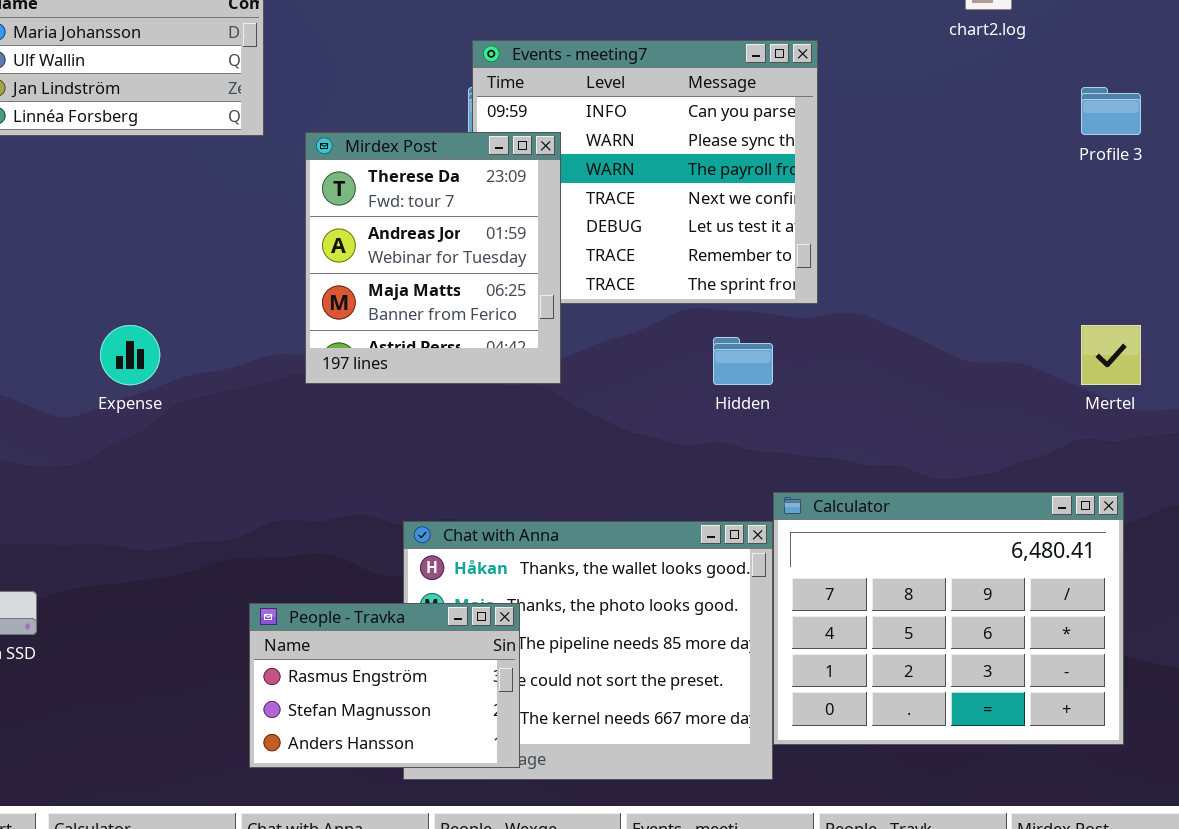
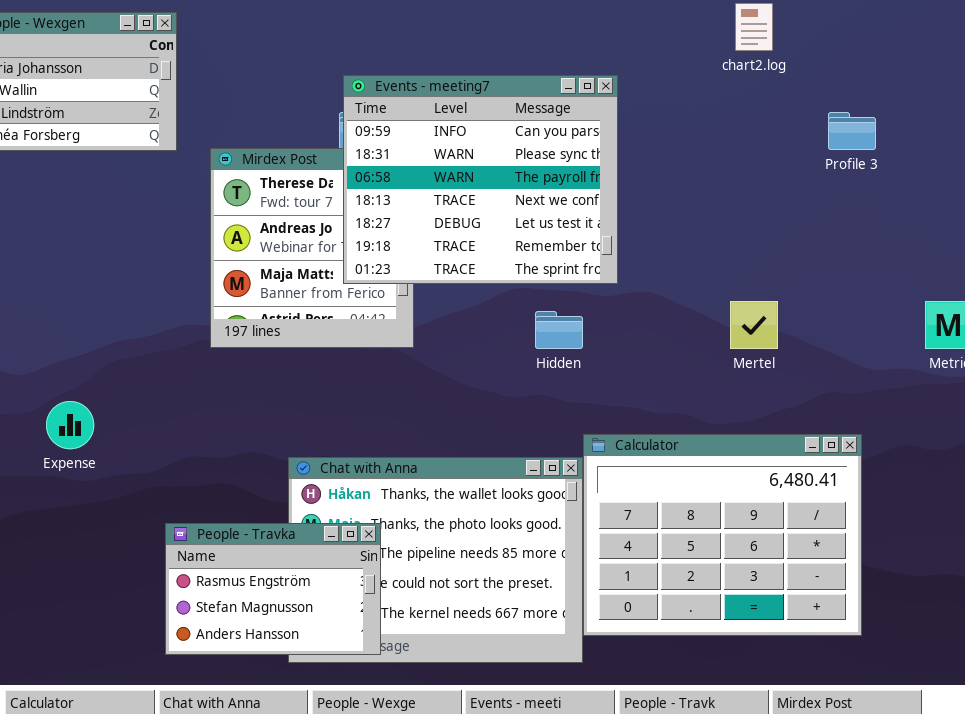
Events - meeting7: [472,40,818,304] -> [343,75,618,284], raised
Expense: [100,325,160,385] -> [46,401,94,449], moved
Mertel: [1081,325,1141,385] -> [730,301,778,349], moved

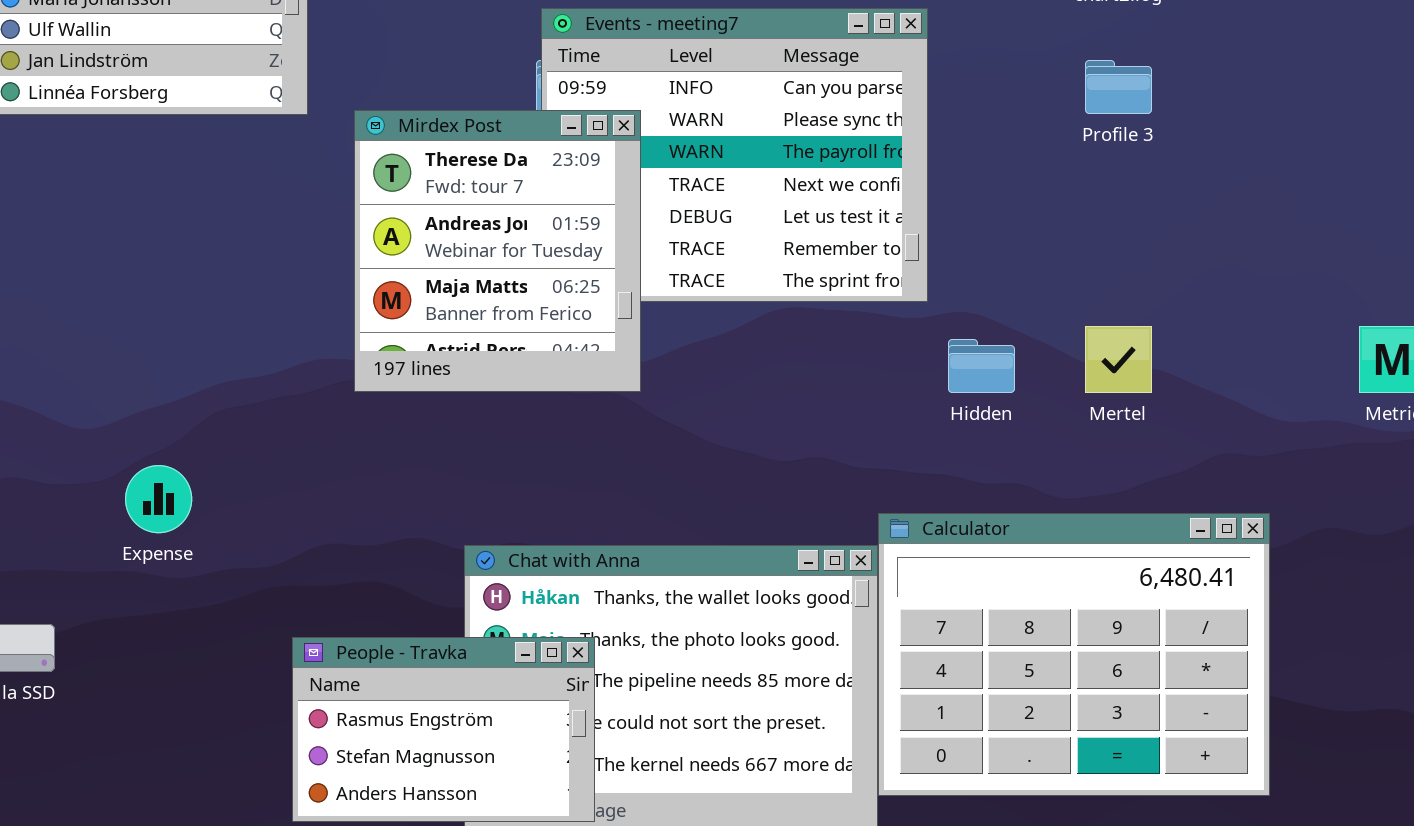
Profile 3: [828,112,876,150] -> [1085,60,1152,114], moved
Mirdex Post: [210,148,414,348] -> [354,110,641,392], raised
Hidden: [535,311,583,349] -> [948,339,1015,393], moved

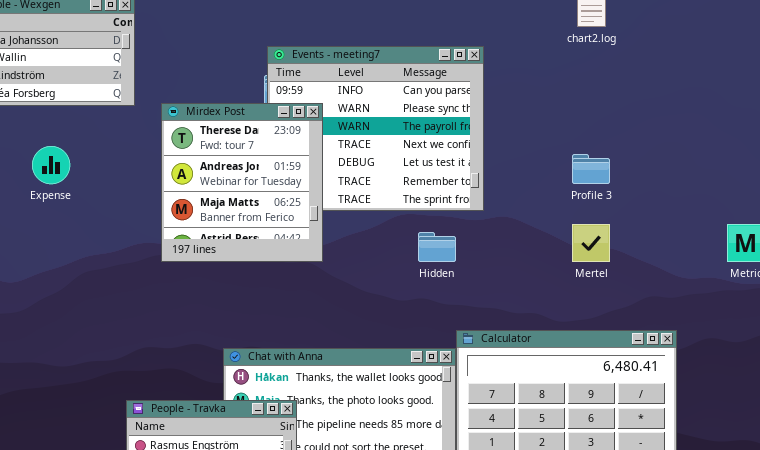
Profile 3: [1085,60,1152,114] -> [572,154,610,184], moved
Hidden: [948,339,1015,393] -> [418,232,456,262], moved
Expense: [125,465,192,533] -> [32,146,70,184], moved

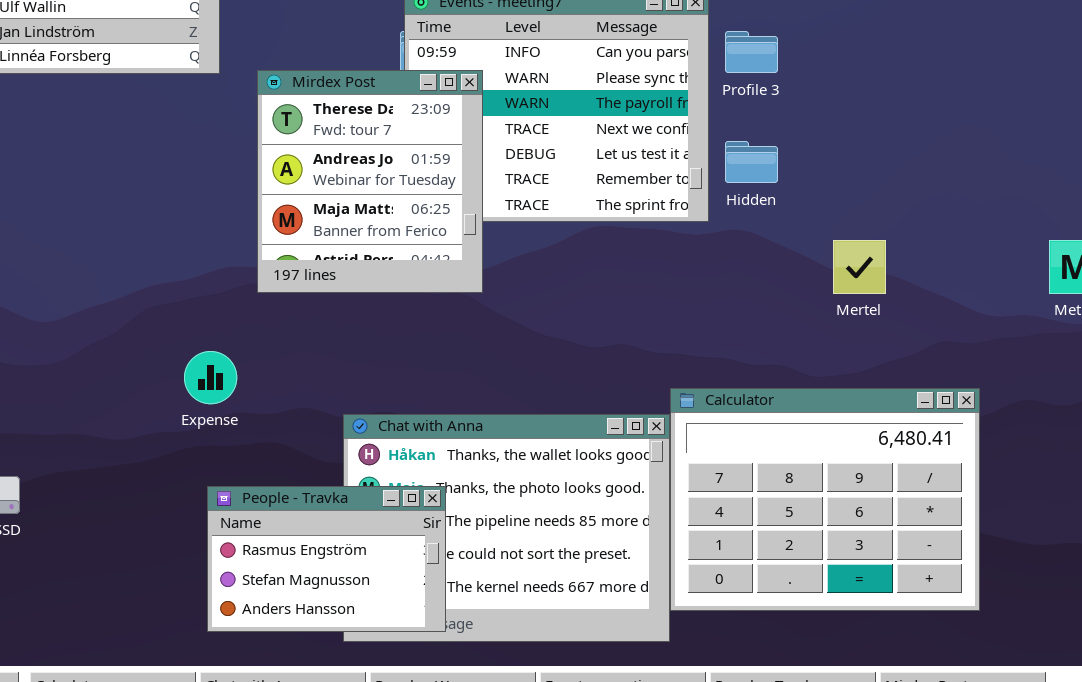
Expense: [32,146,70,184] -> [184,351,237,404], moved
Profile 3: [572,154,610,184] -> [725,31,778,73], moved
Hidden: [418,232,456,262] -> [725,141,778,183], moved

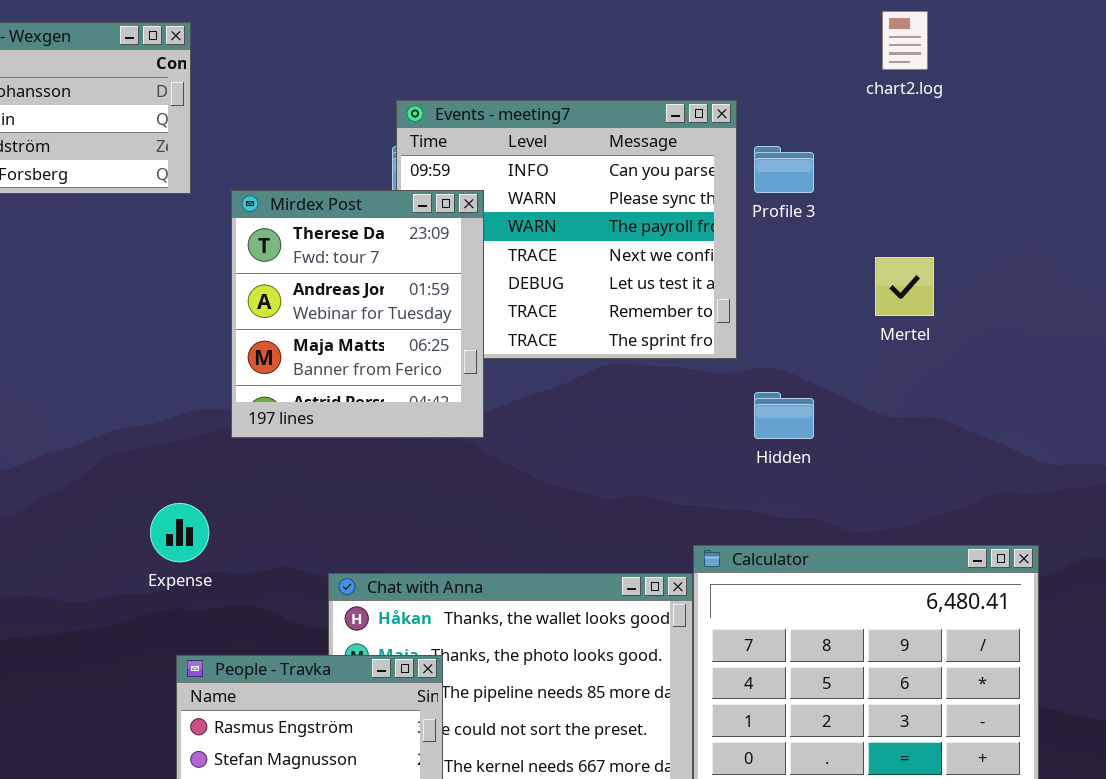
Hidden: [725,141,778,183] -> [754,392,814,439], moved
Mertel: [833,240,886,294] -> [875,257,934,316], moved

